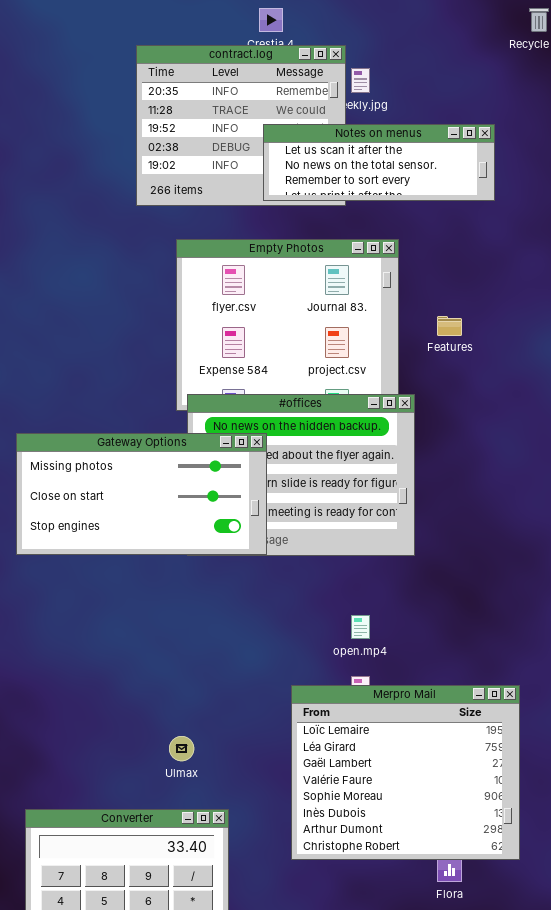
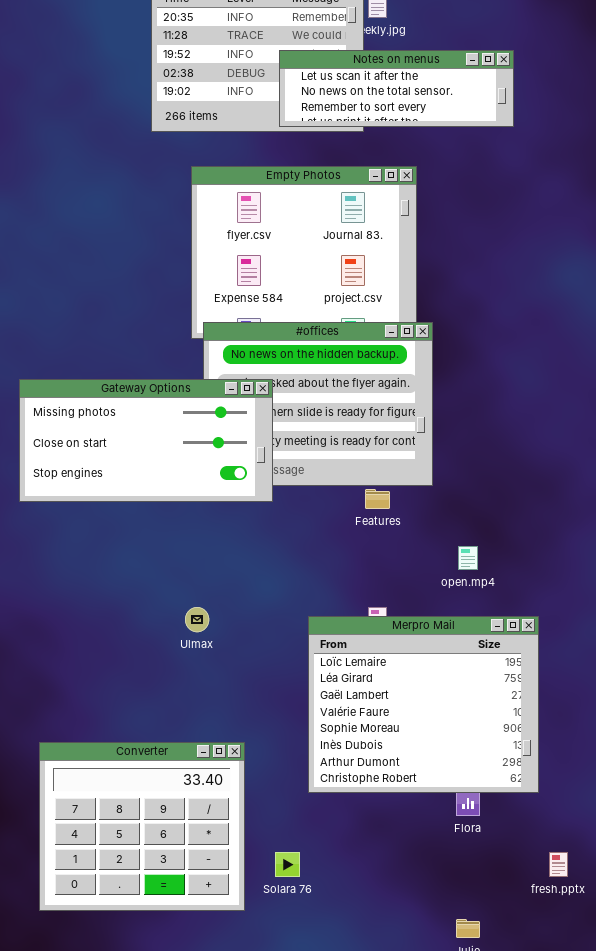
Features: [437,316,462,336] -> [365,489,390,509], moved
Gateway Options: [16,433,267,555] -> [19,379,273,502], moved
open.mp4: [351,615,370,639] -> [458,546,478,570], moved
Ulmax: [169,736,194,761] -> [185,607,209,632], moved

